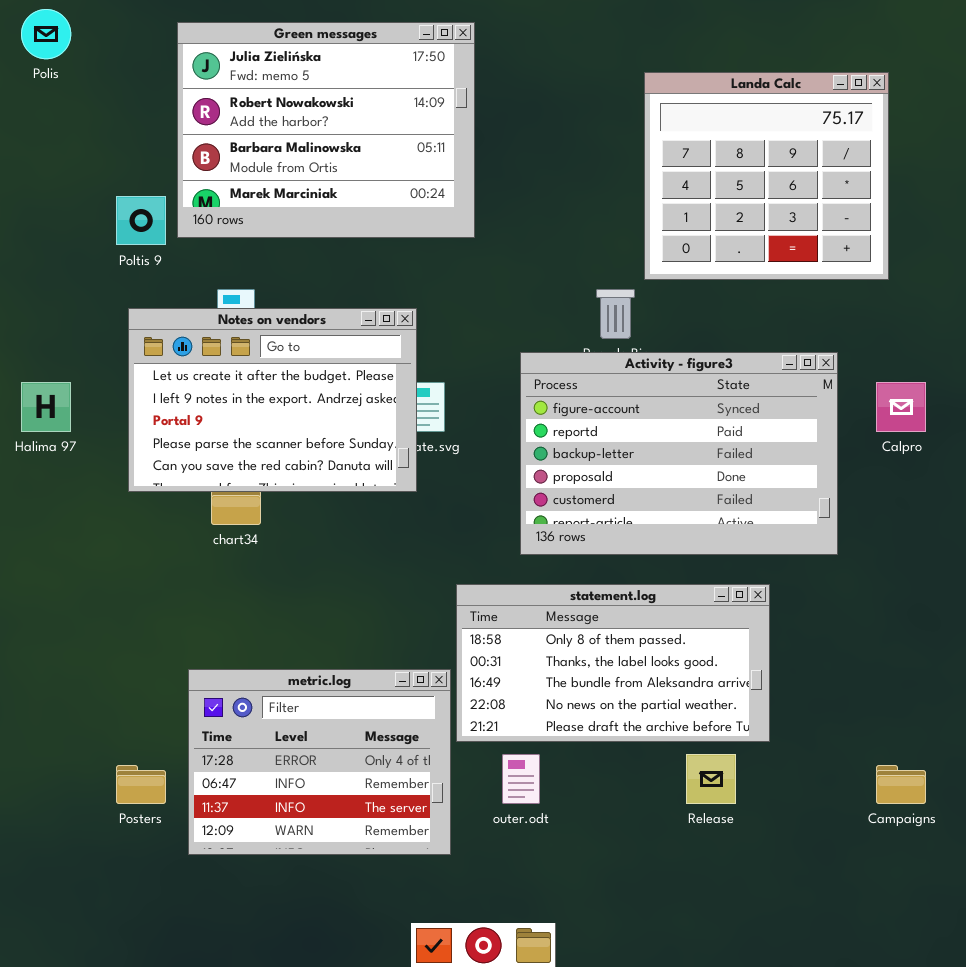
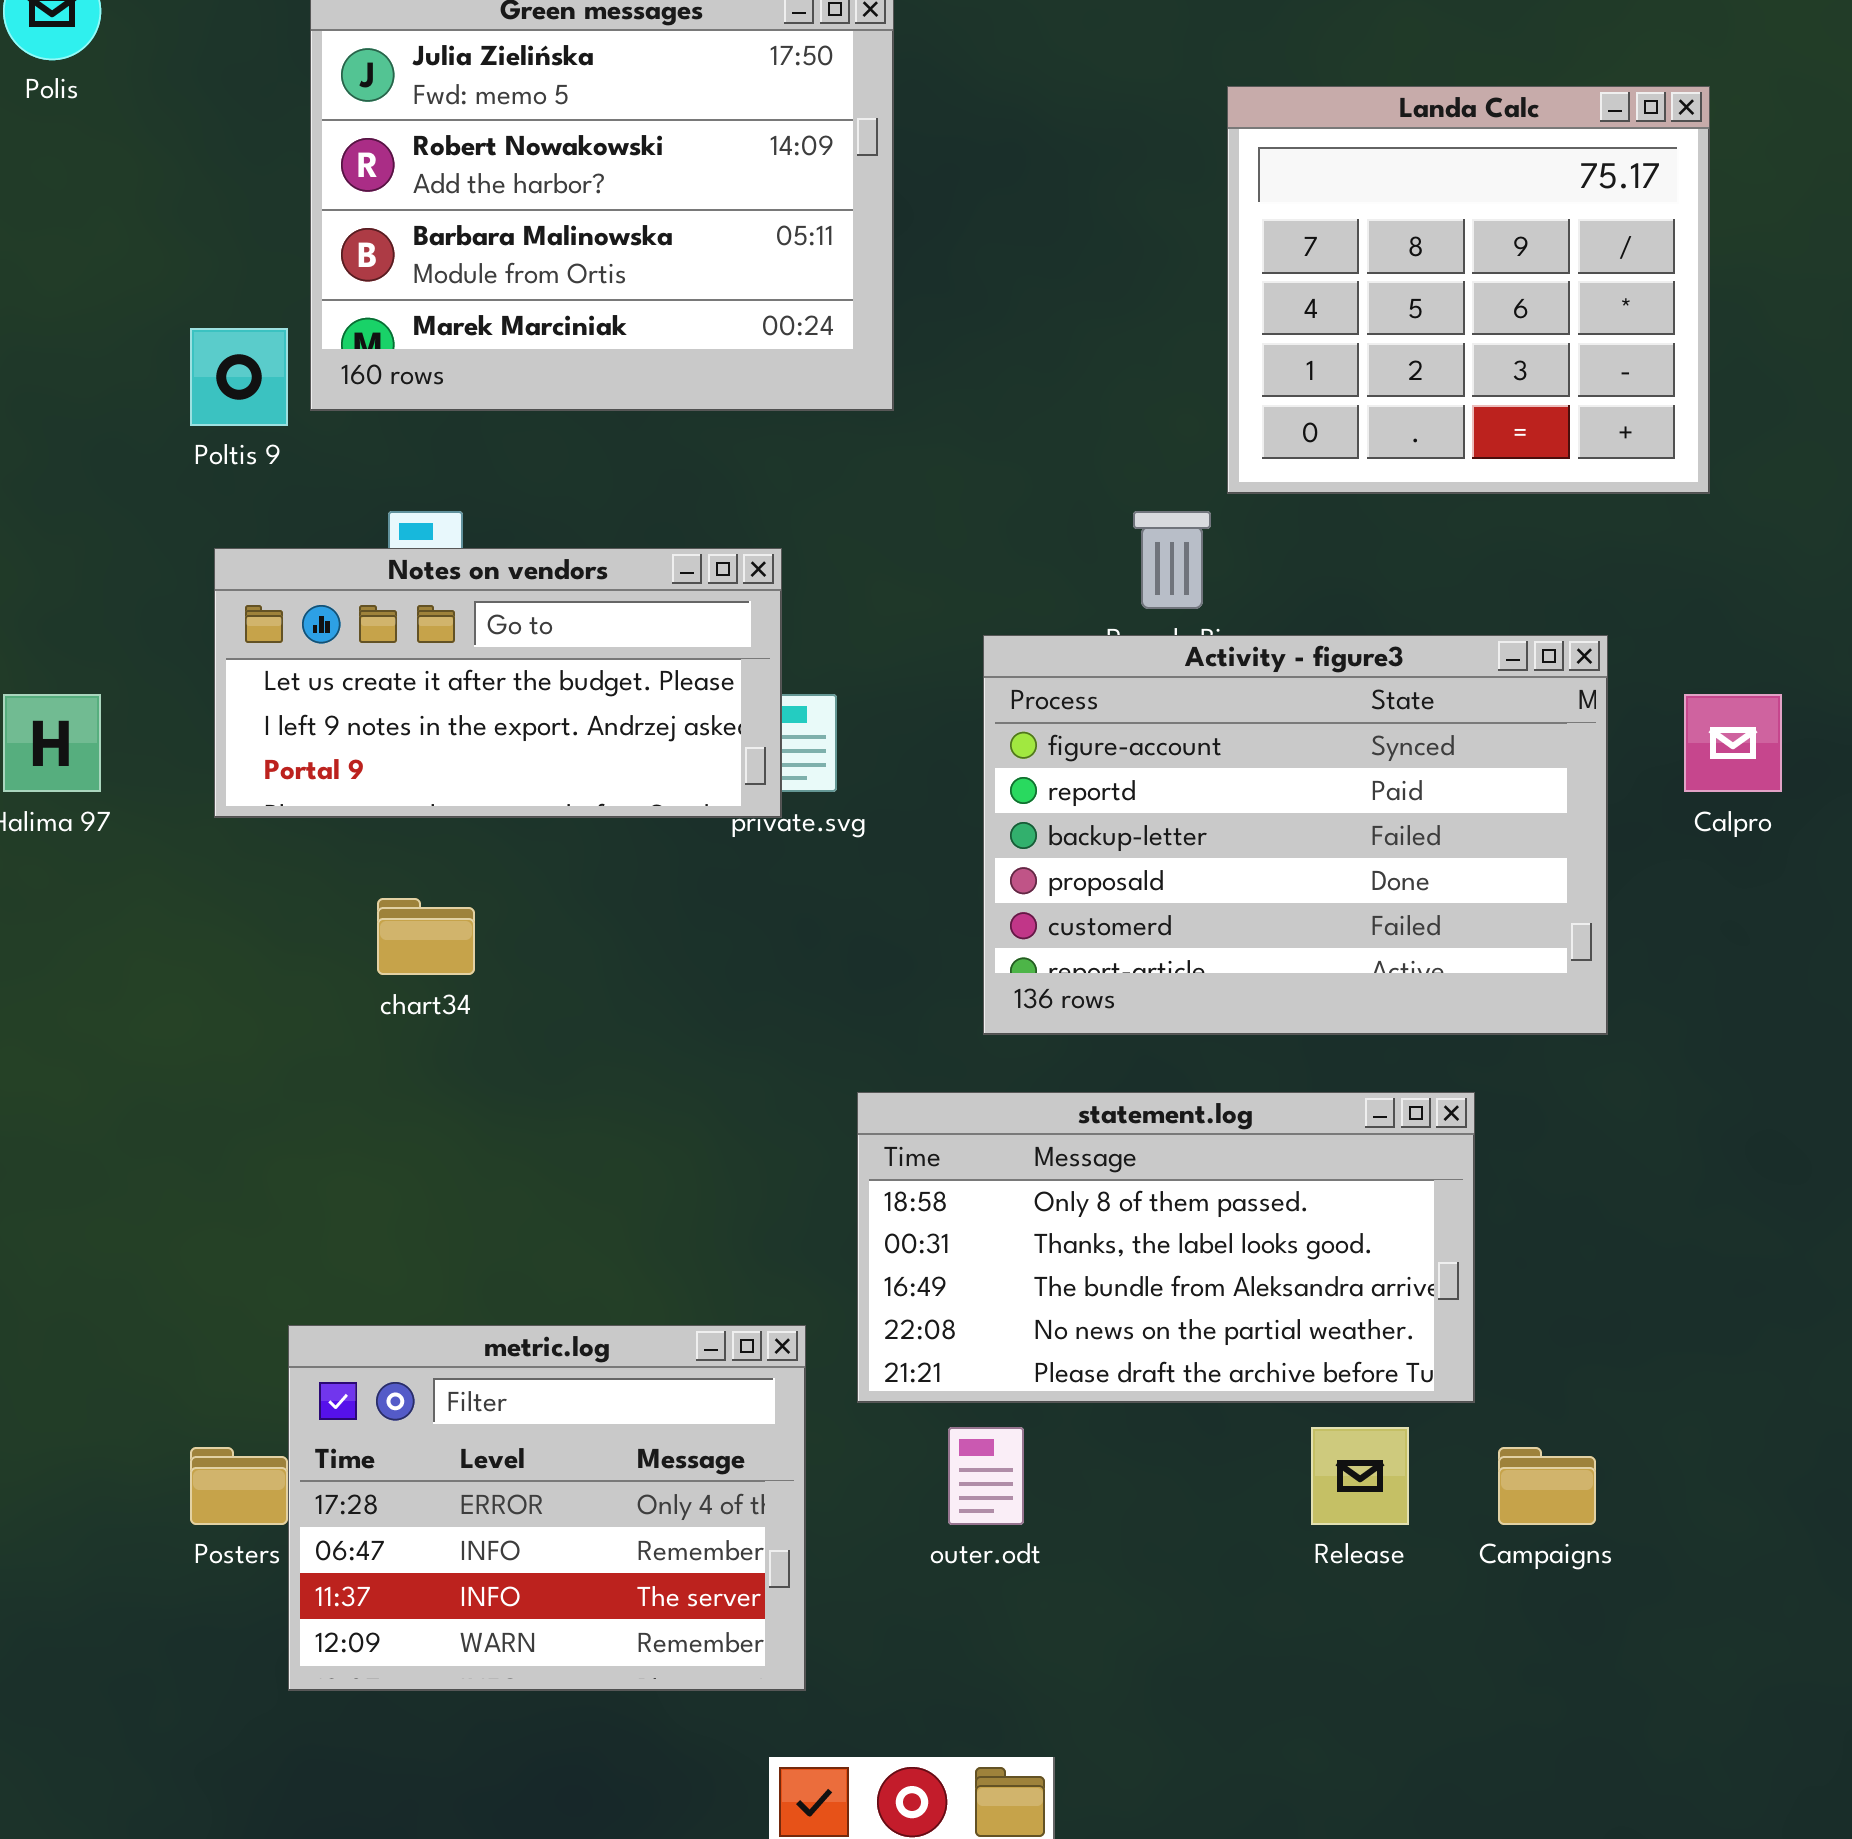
Notes on vendors: [128,308,417,492] -> [214,548,782,818], resized
metric.log: [188,669,451,855] -> [288,1325,806,1691], moved
Campaigns: [876,765,926,804] -> [1498,1447,1596,1525], moved

